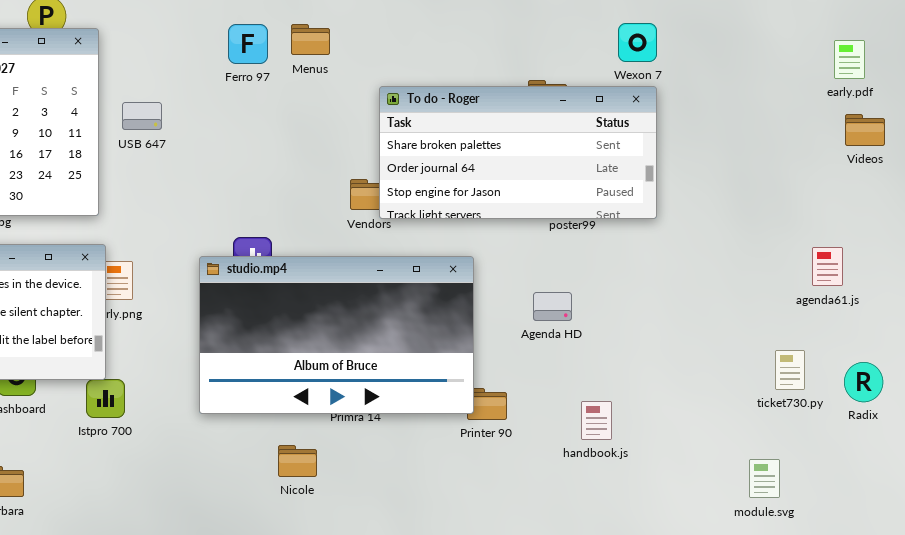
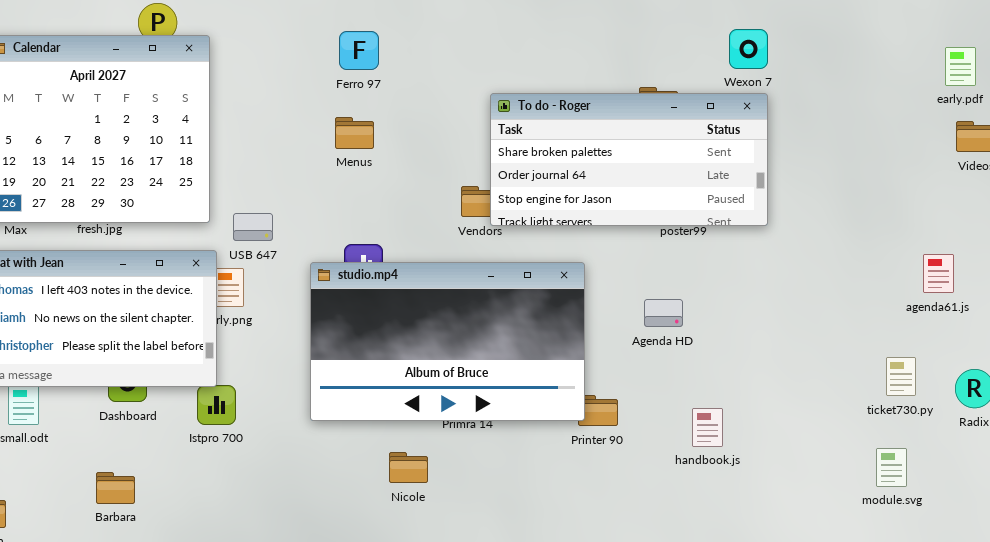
Menus: [291,24,330,55] -> [335,117,374,149], moved
USB 647: [122,102,162,130] -> [233,213,273,241], moved
module.svg: [749,459,780,498] -> [876,448,907,487], moved

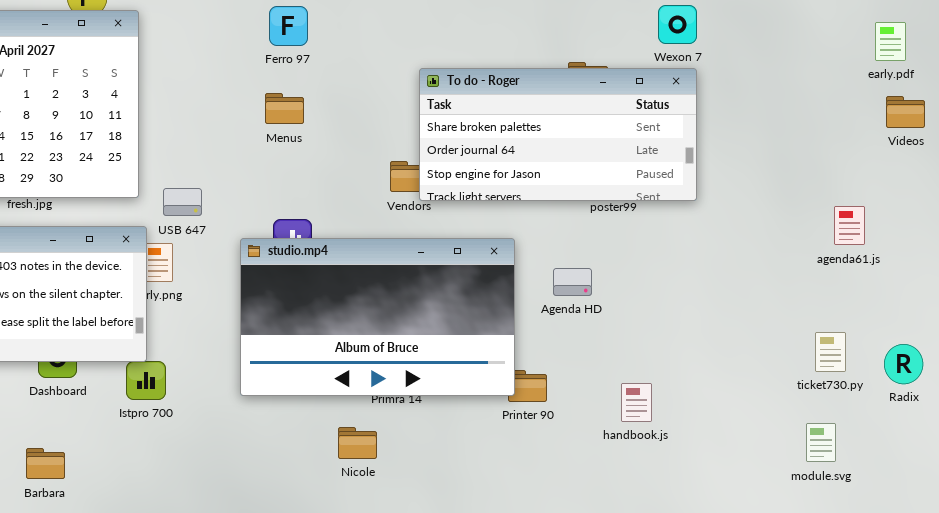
agenda61.js: [923,254,954,293] -> [834,206,865,245], moved
Agenda HD: [644,299,683,327] -> [553,268,592,296], moved
Nicole: [389,452,428,483] -> [338,427,377,459], moved

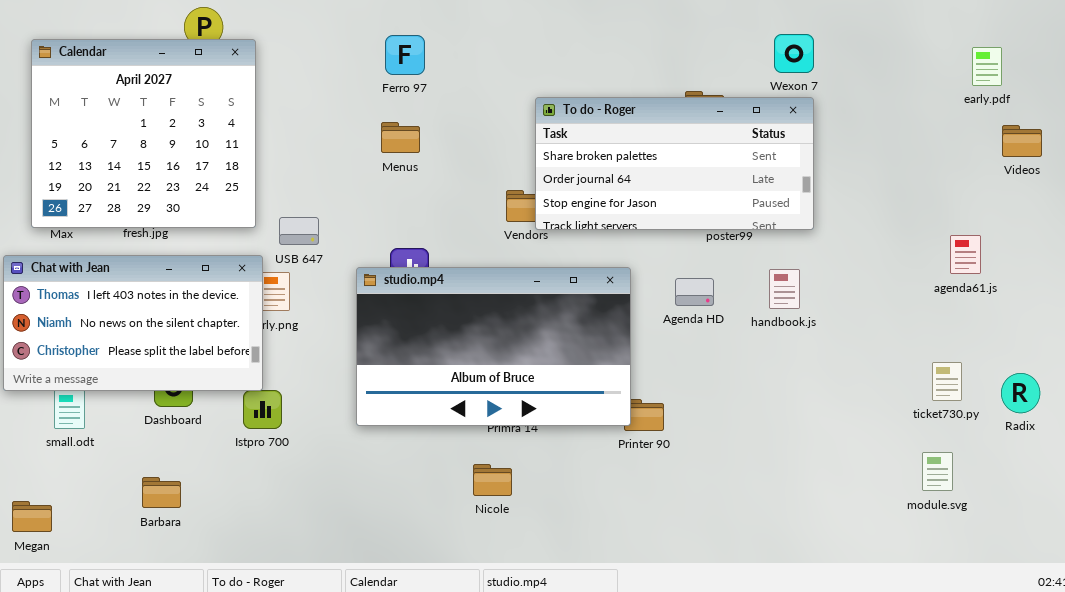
early.pdf: [875,22,906,61] -> [972,47,1002,86], moved
Agenda HD: [553,268,592,296] -> [675,278,714,306], moved
handbook.js: [621,383,652,422] -> [769,269,800,309], moved
Nicole: [338,427,377,459] -> [473,464,512,496], moved

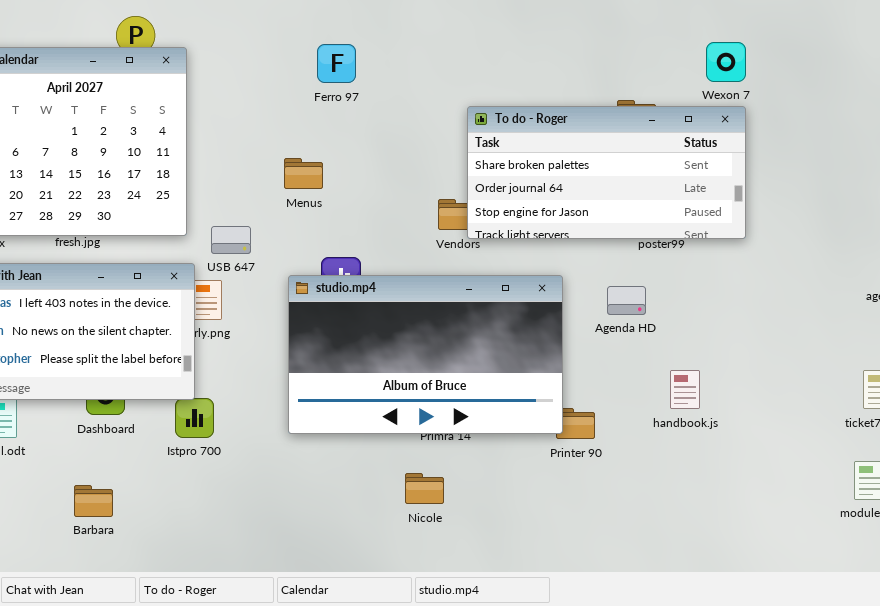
Menus: [381,122,420,153] -> [284,158,323,189], moved
handbook.js: [769,269,800,309] -> [670,370,700,409], moved

